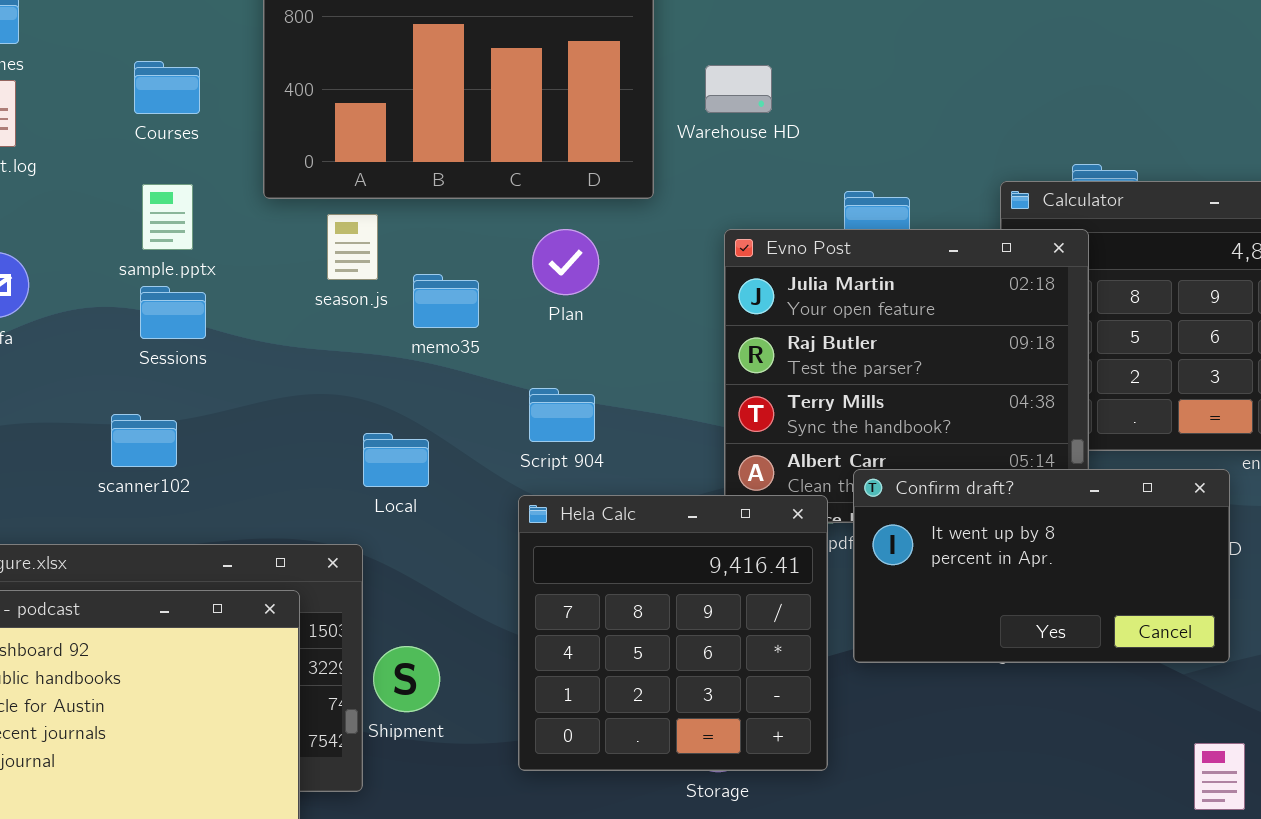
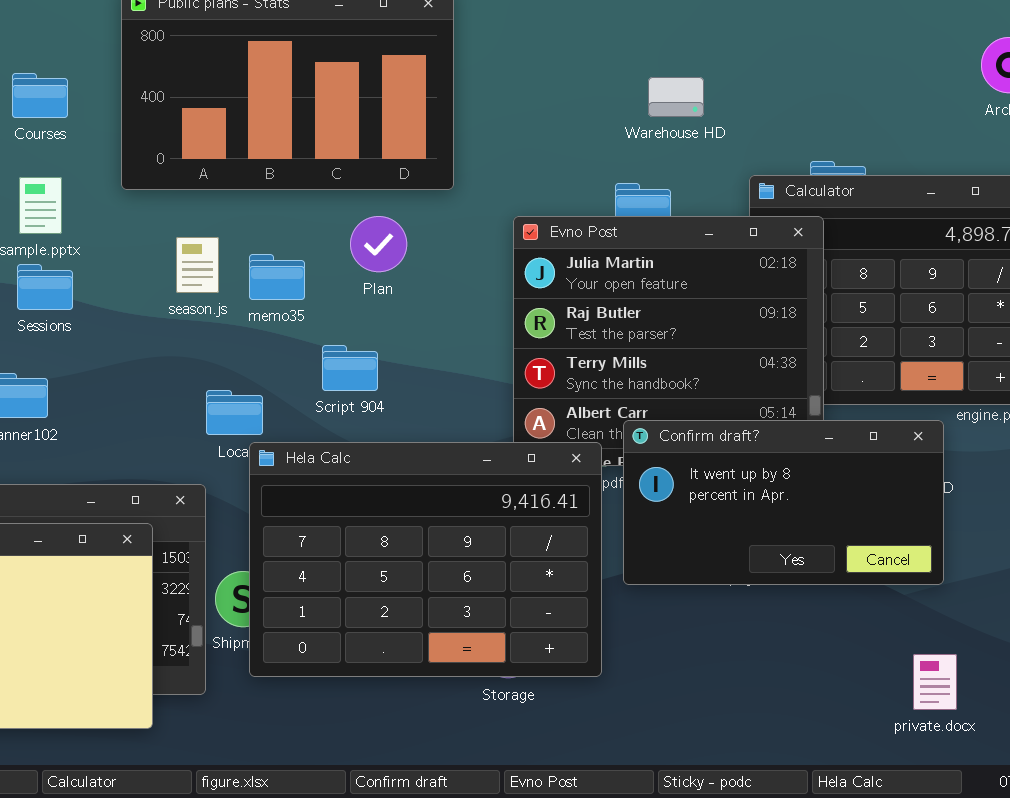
Warehouse HD: [705,65,772,113] -> [648,77,704,117], moved
season.js: [327,214,378,280] -> [176,237,219,293], moved
Script 904: [529,388,595,442] -> [322,345,378,391], moved
Hela Calc: [518,495,828,771] -> [249,442,602,677], resized

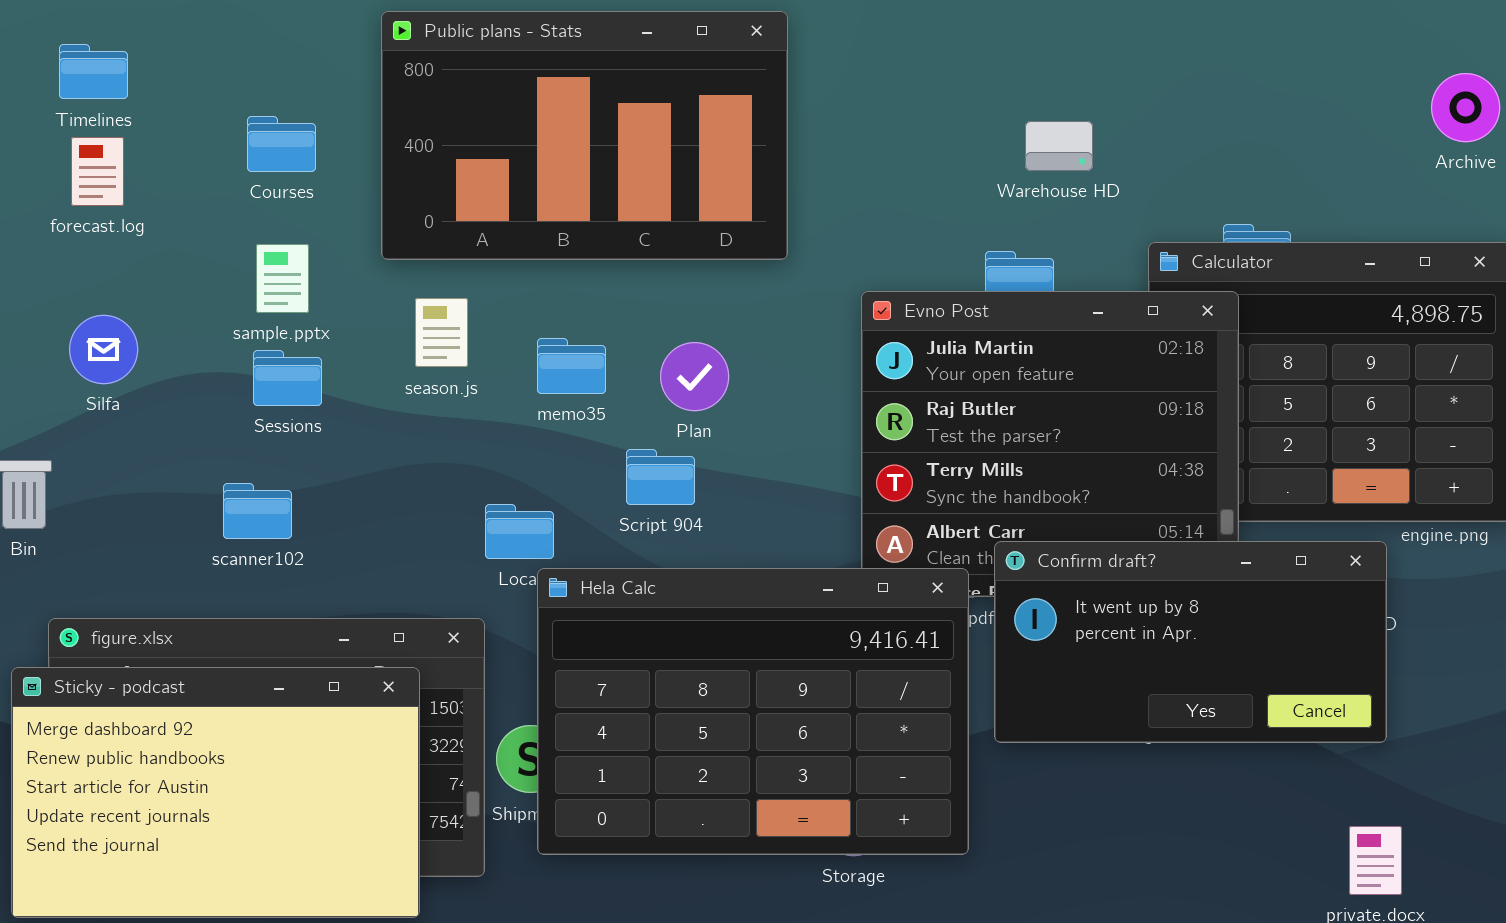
Plan: [350,216,407,272] -> [660,342,729,411], moved
season.js: [176,237,219,293] -> [415,298,468,367], moved

